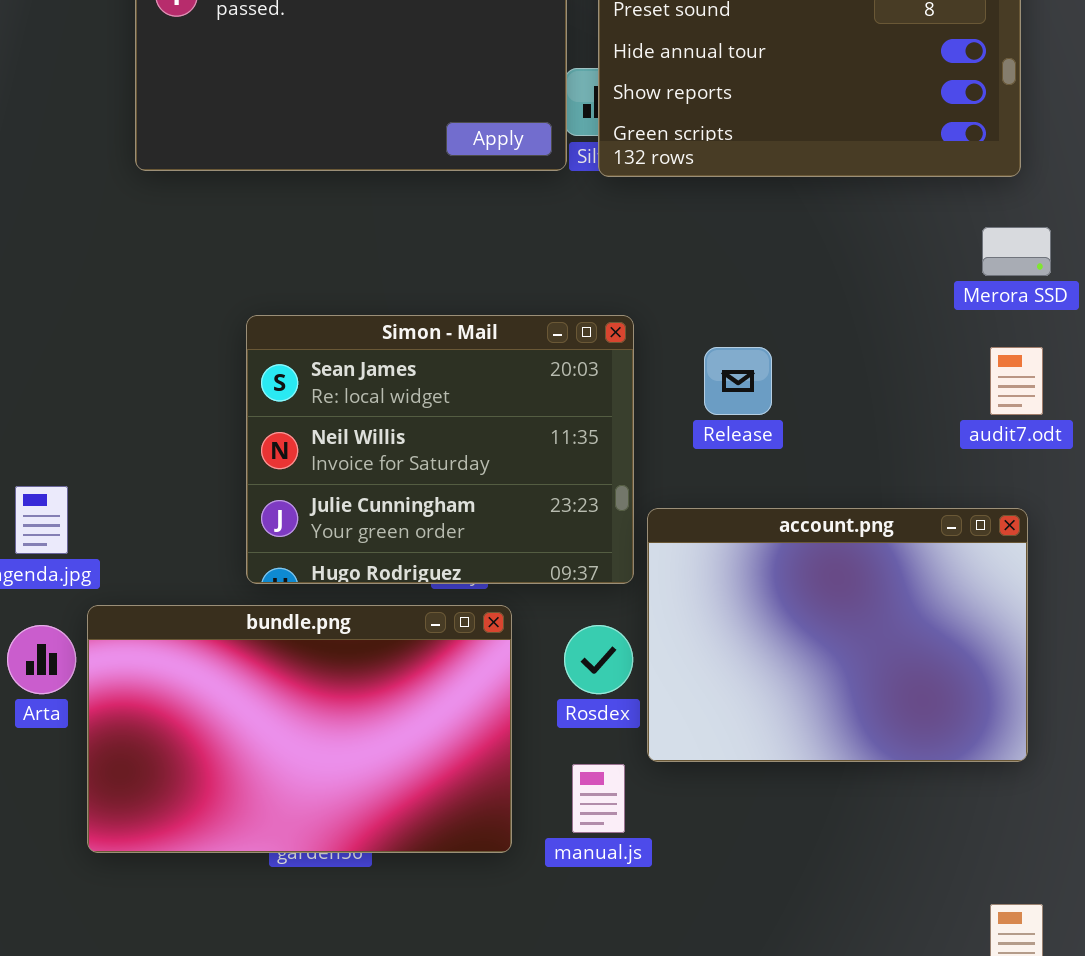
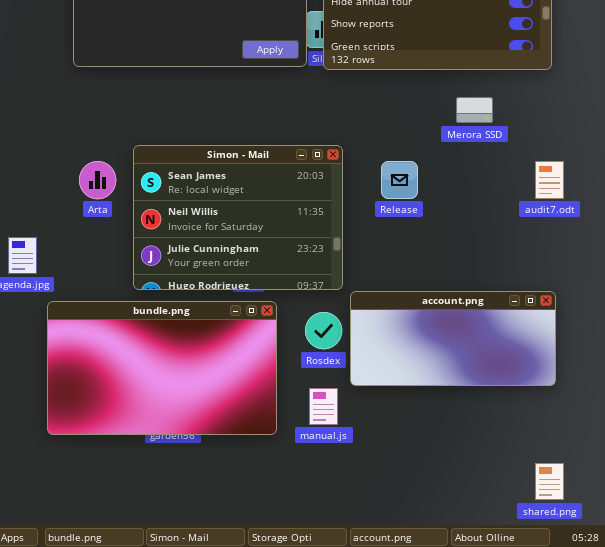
Merora SSD: [982,227,1051,276] -> [456,97,493,123], moved
account.png: [647,508,1028,762] -> [350,291,556,386], resized
Arta: [7,625,76,694] -> [79,161,116,199], moved

